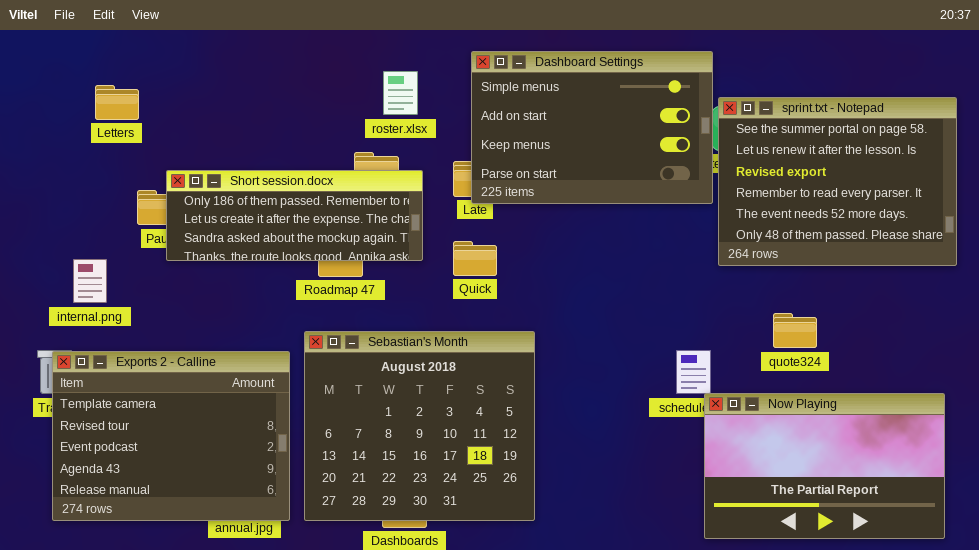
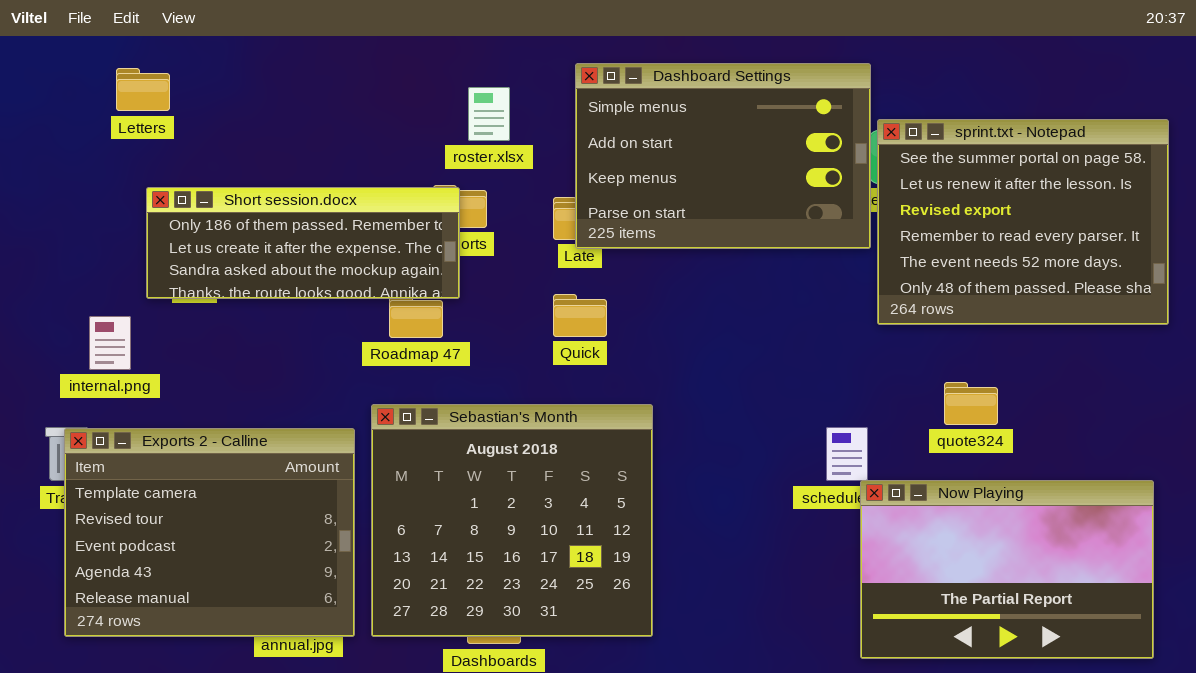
Letters: [95,85,139,120] -> [116,68,170,111], moved
Short session.docx: [166,170,423,261] -> [146,187,460,299], moved

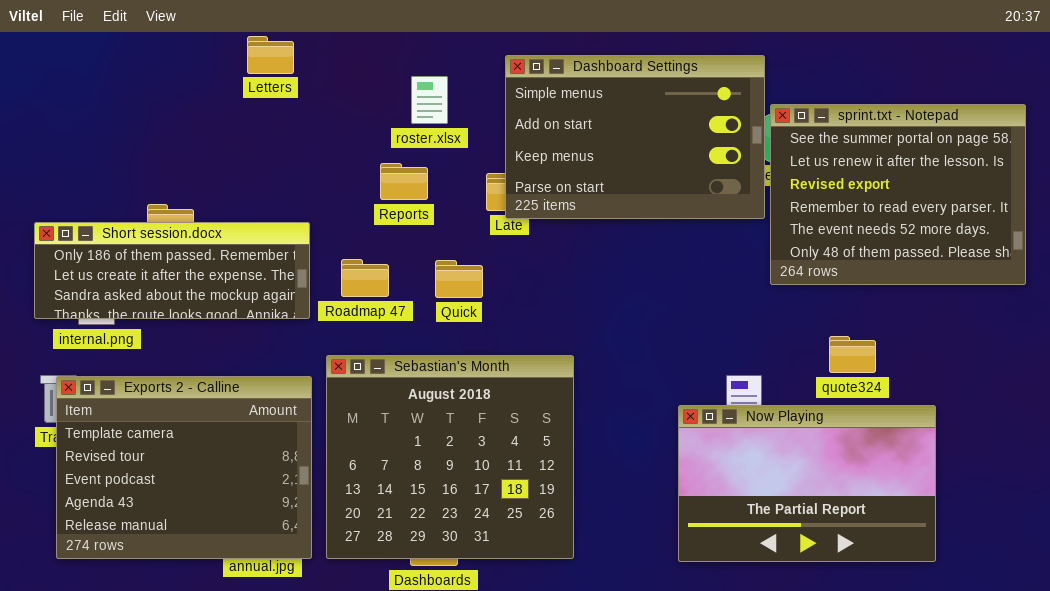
Letters: [116,68,170,111] -> [247,36,294,74], moved
Short session.docx: [146,187,460,299] -> [34,222,310,319], moved
Quick: [553,294,607,337] -> [435,260,483,298], moved
Now Playing: [860,480,1154,659] -> [678,405,936,562], moved

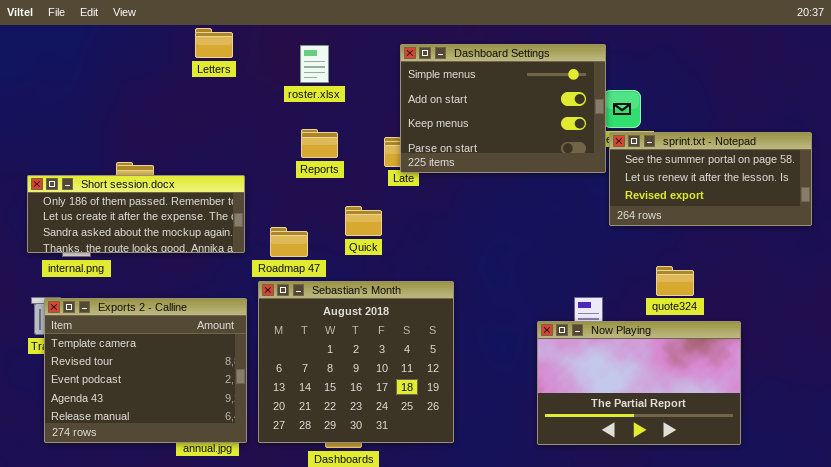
roster.xlsx: [411,76,448,124] -> [300,45,329,83], moved
sprint.txt - Notepad: [770,104,1026,285] -> [609,132,812,226], resized
Roadmap 47: [341,259,389,297] -> [270,227,308,257], moved

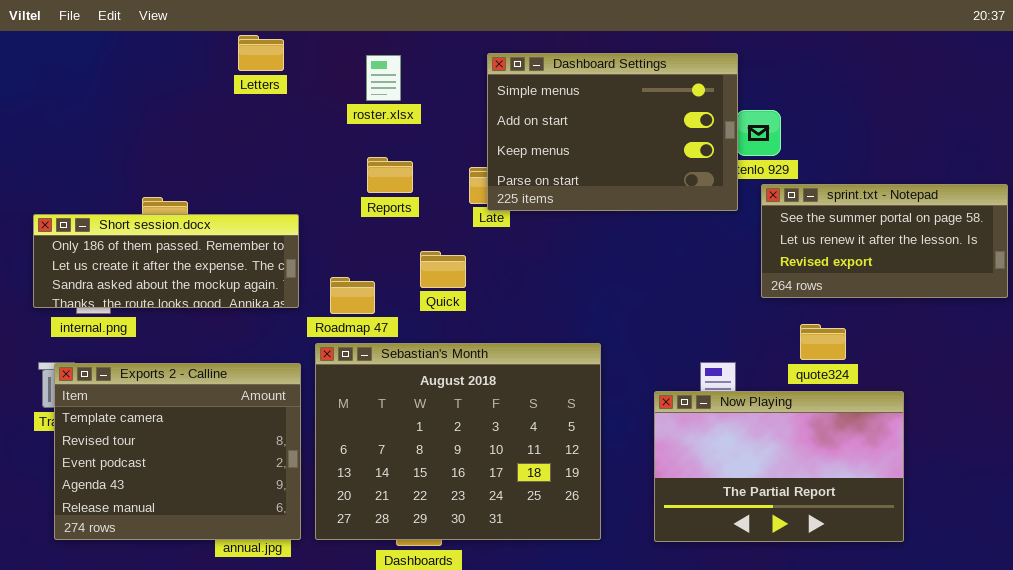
sprint.txt - Notepad: [609,132,812,226] -> [761,184,1008,298], moved
Sebastian's Month: [258,281,454,443] -> [315,343,601,540], resized

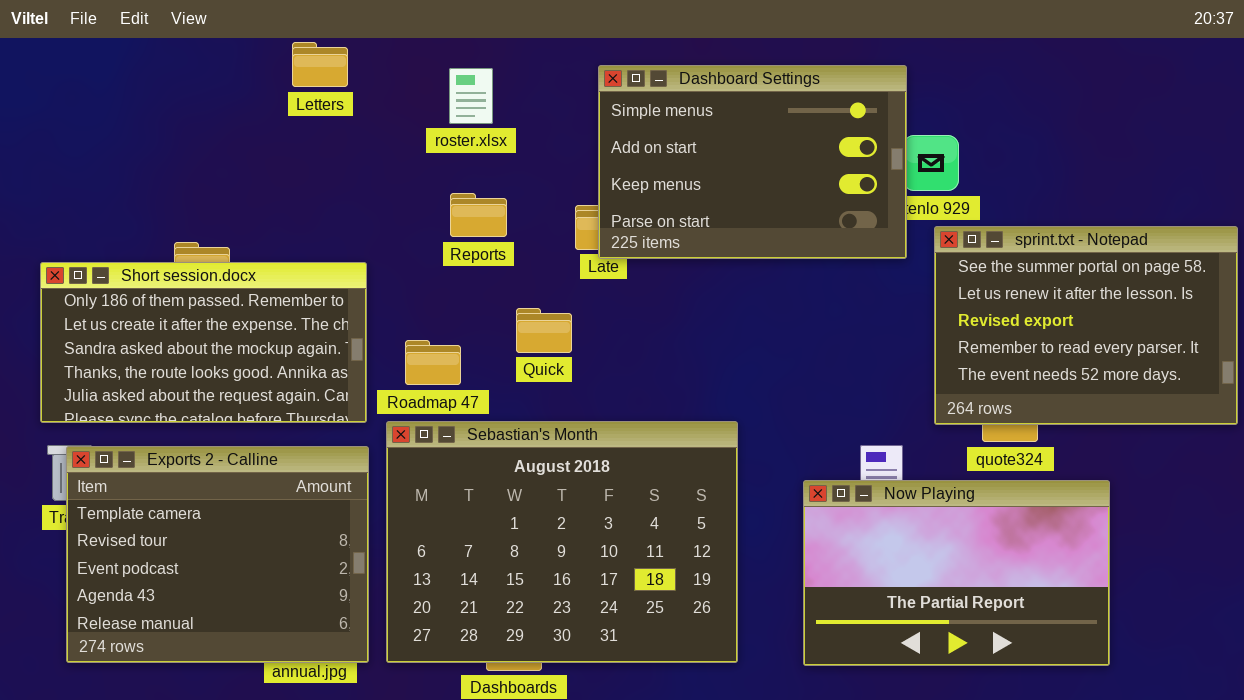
sprint.txt - Notepad: [761,184,1008,298] -> [934,226,1238,425], resized
Short session.docx: [33,214,299,308] -> [40,262,367,423], resized

